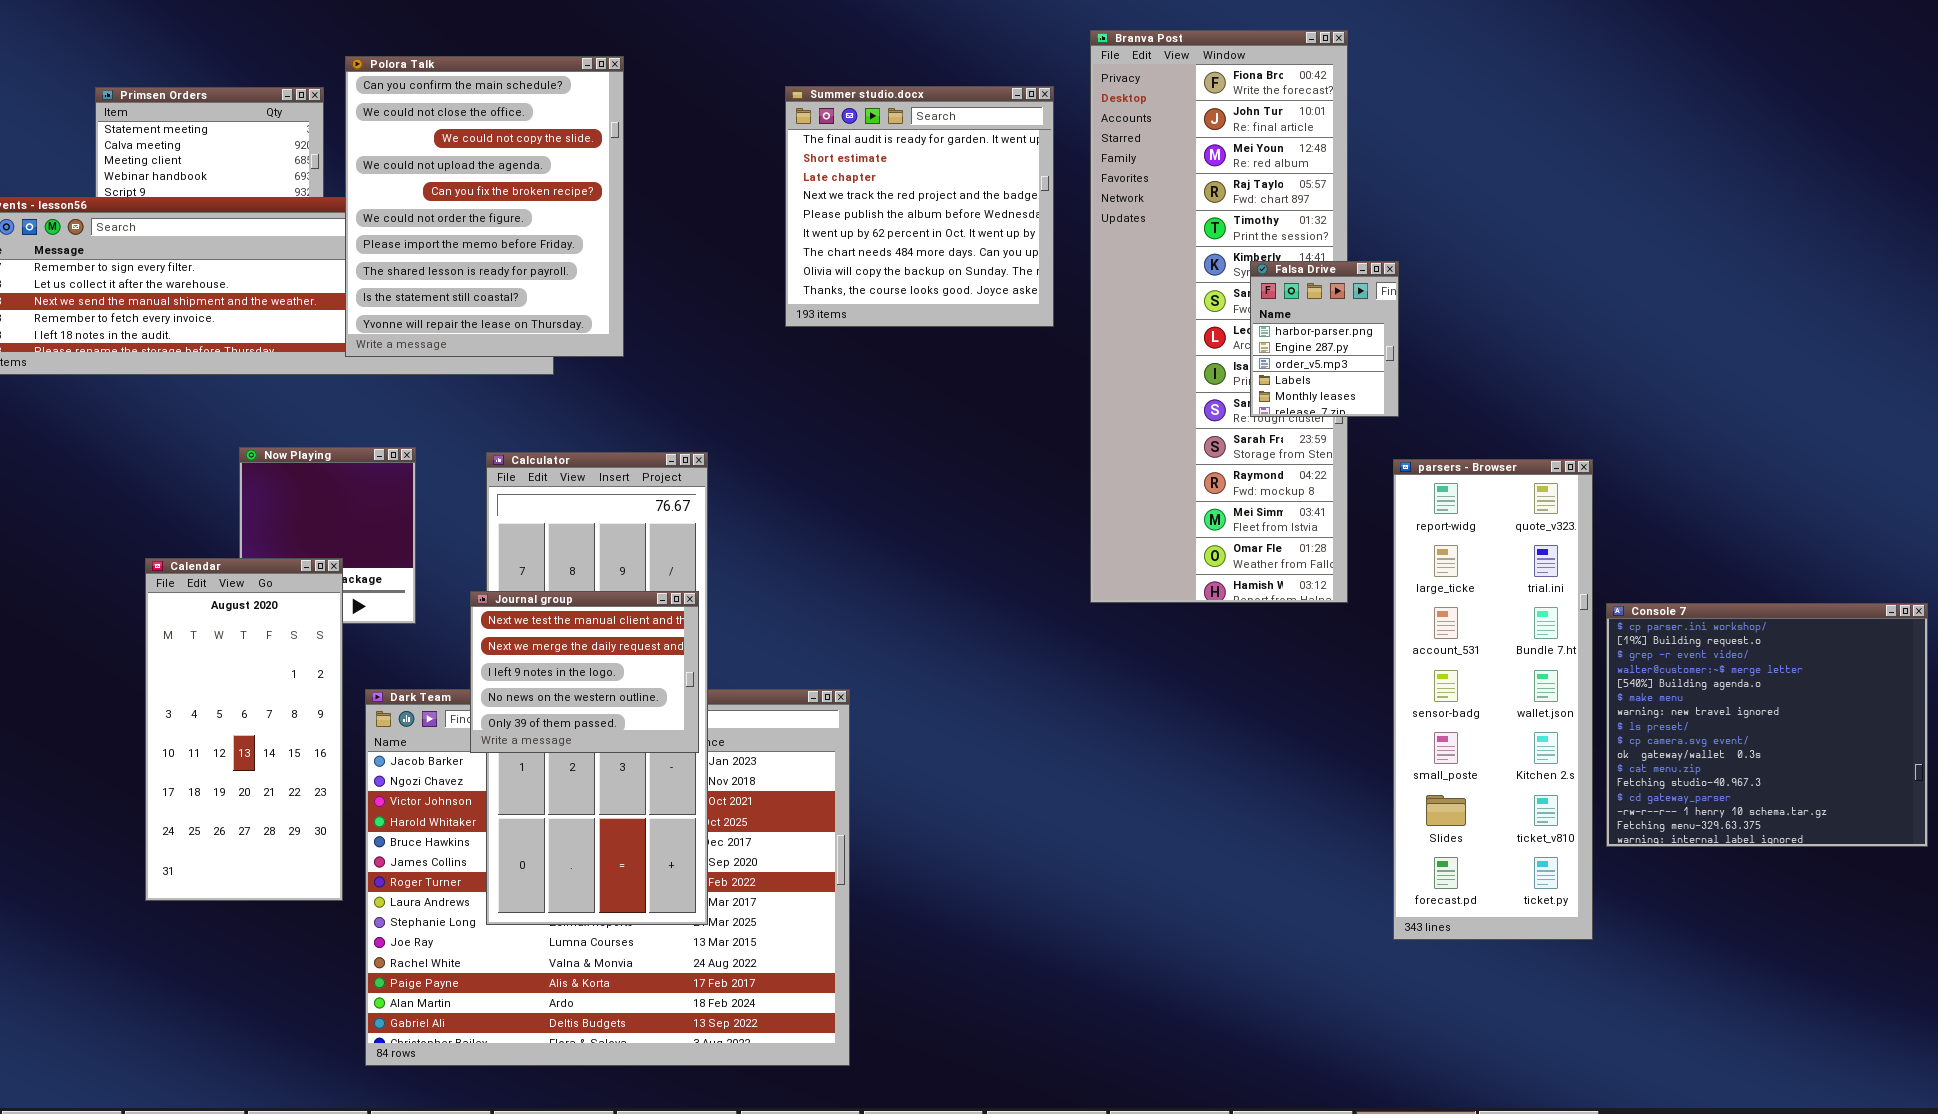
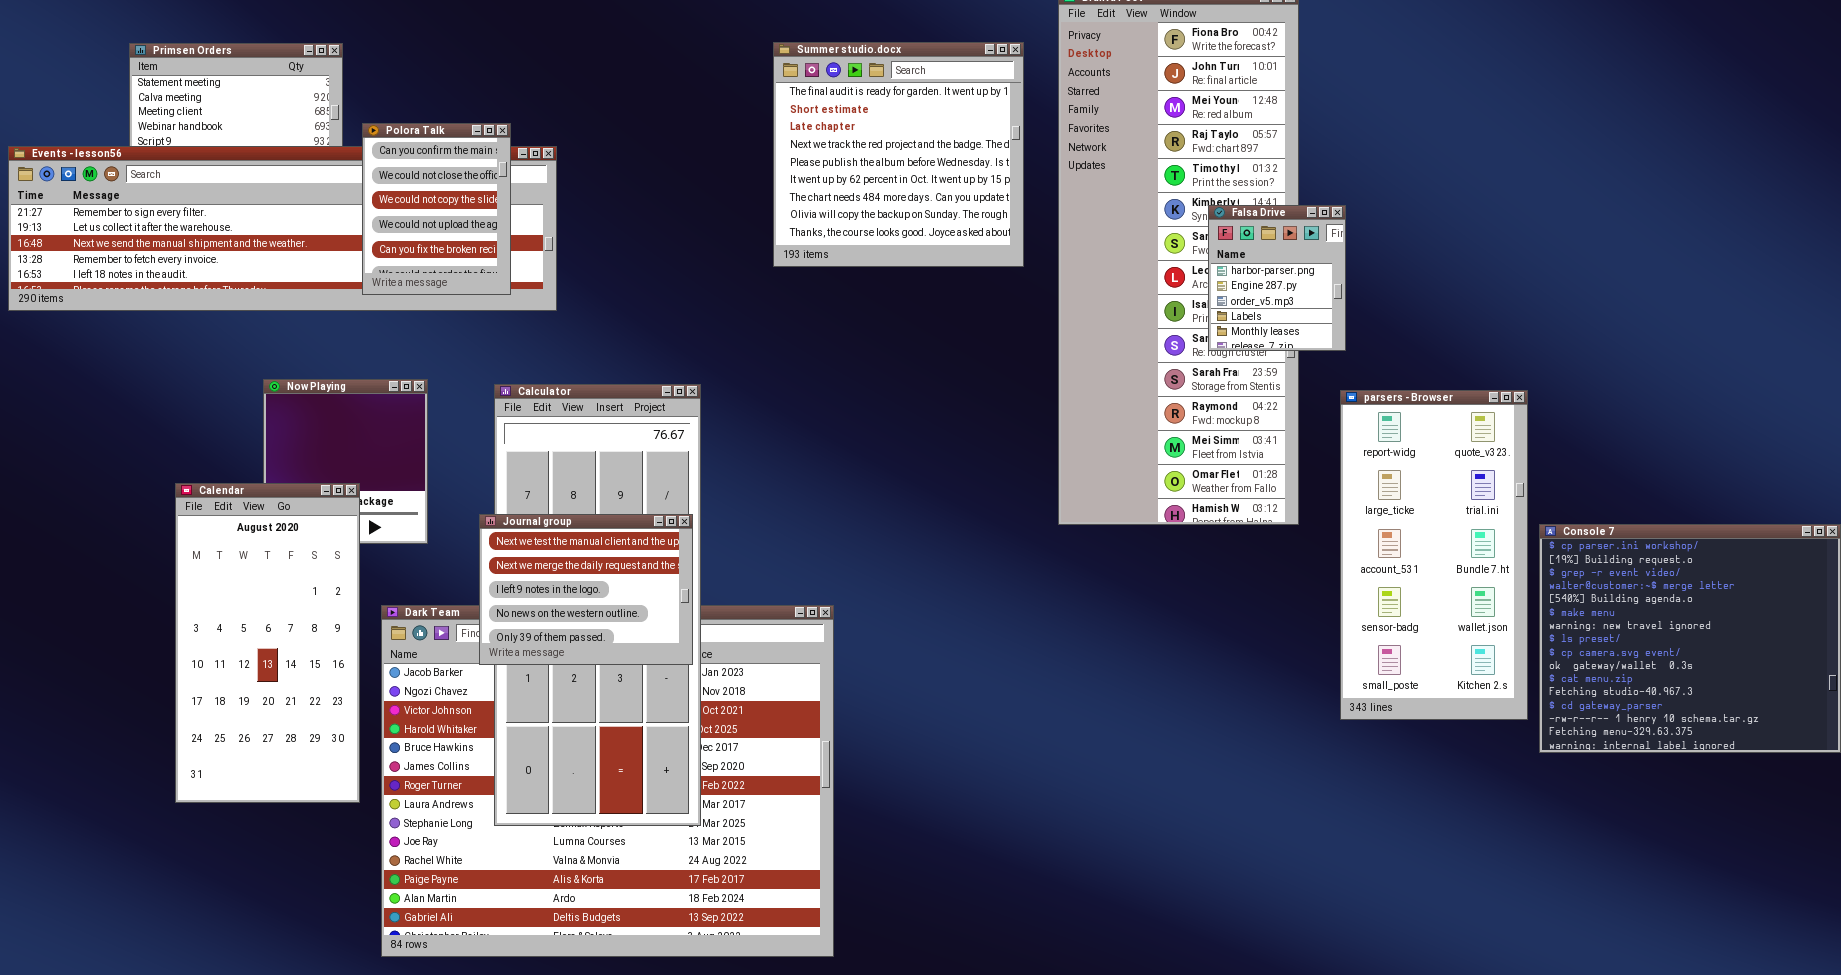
Polora Talk: [345,56,624,357] -> [362,123,511,295], resized
parsers - Browser: [1393,459,1593,940] -> [1340,390,1528,720], resized

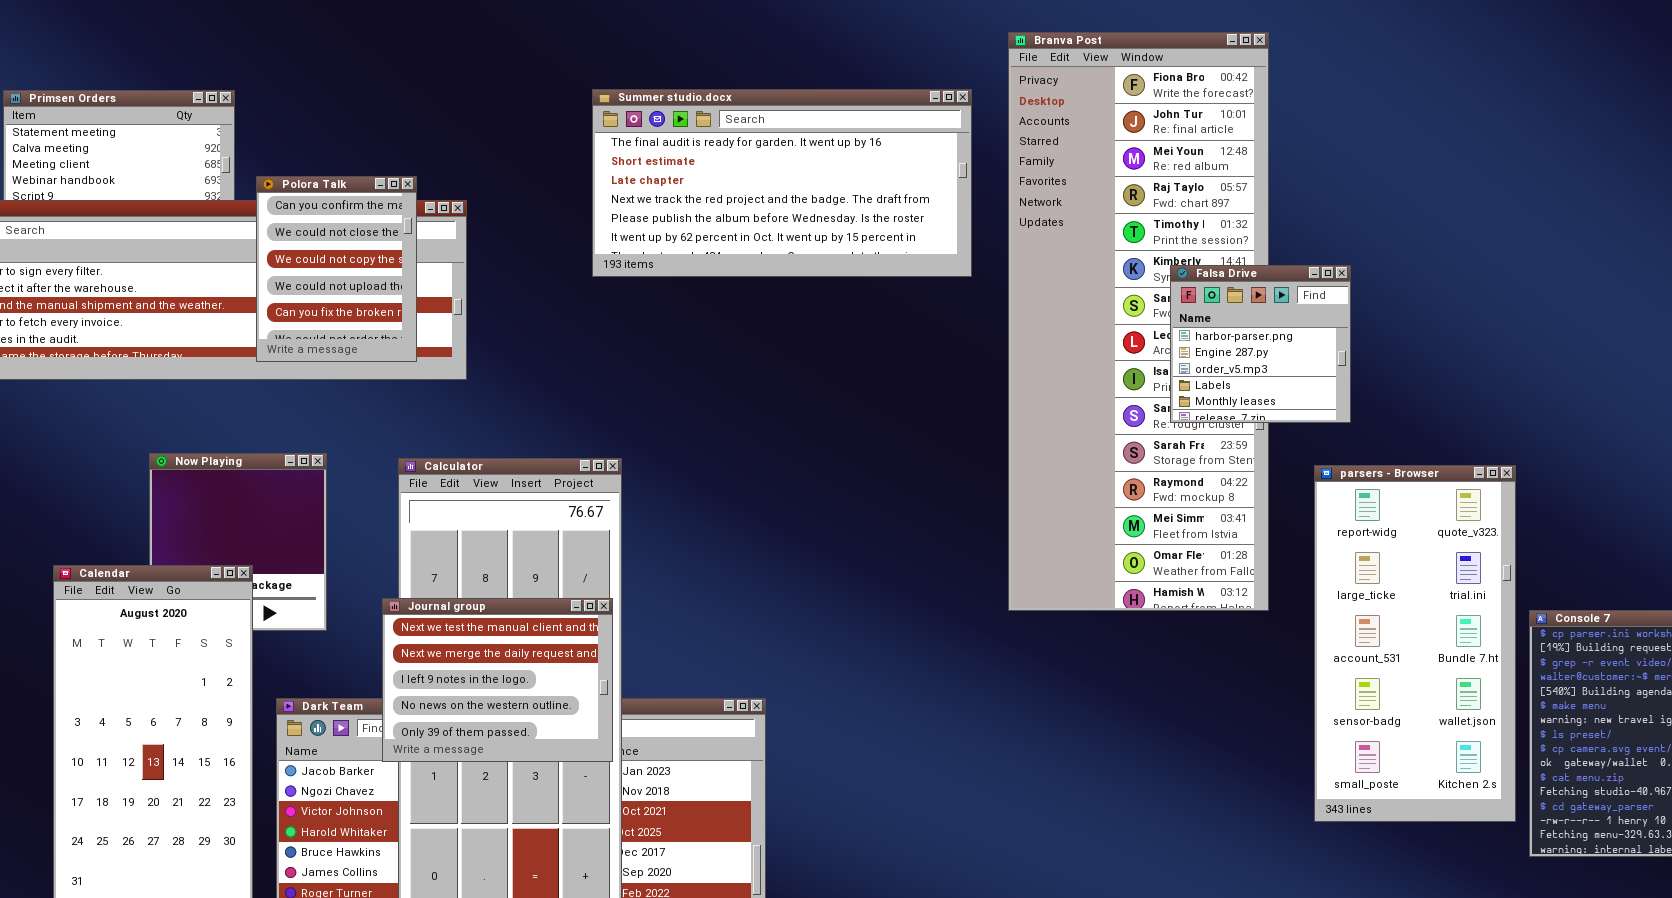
Summer studio.docx: [773,42,1024,267] -> [592,89,972,277], resized
Falsa Drive: [1208,205,1346,351] -> [1170,265,1351,423], resized

